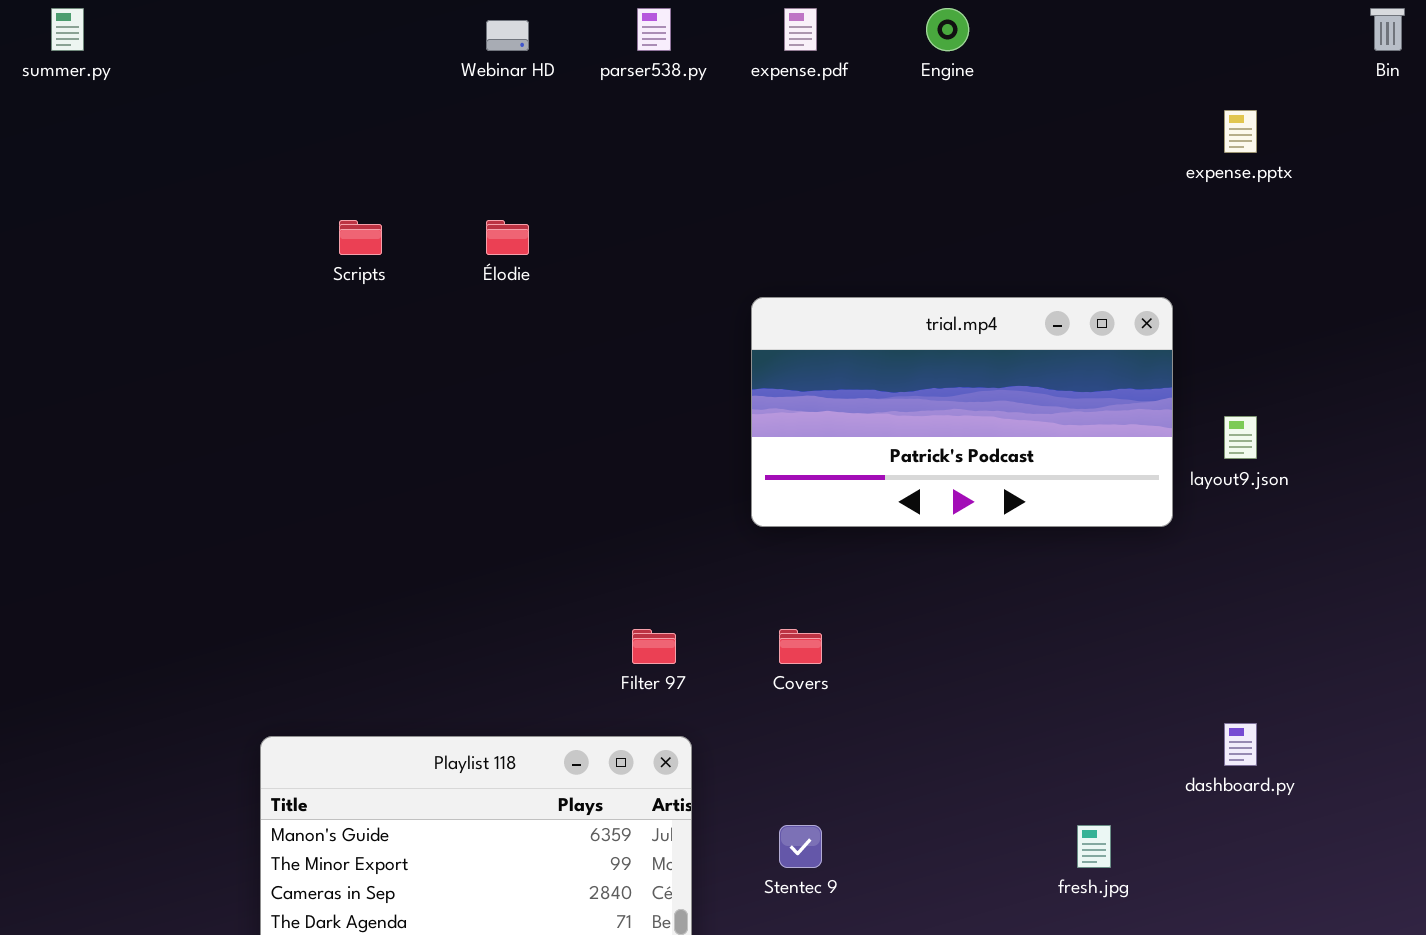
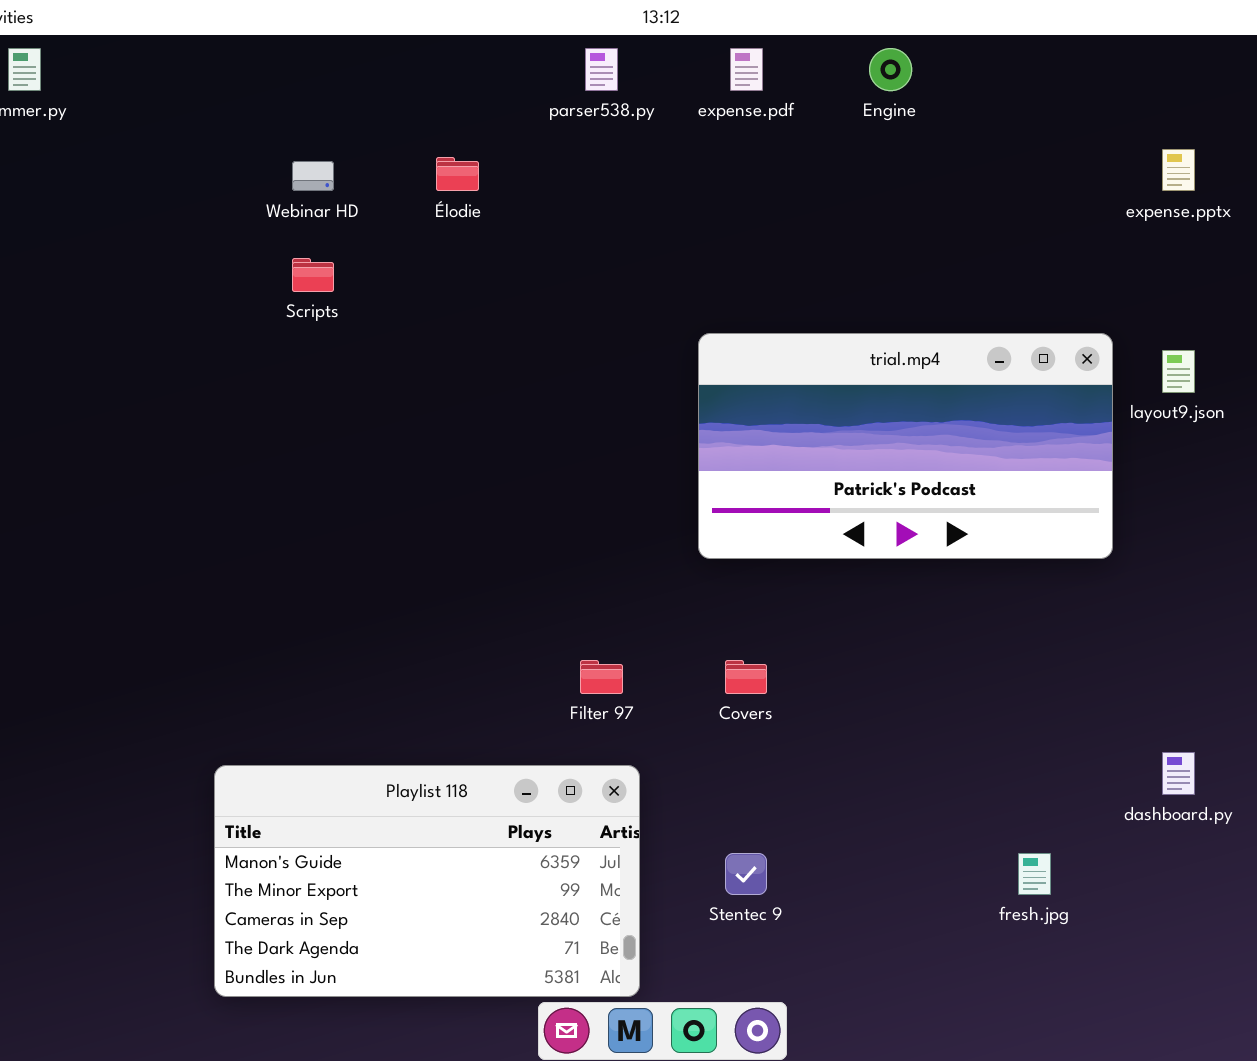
Webinar HD: [486,20,529,51] -> [292,161,334,191], moved
Élodie: [486,220,529,255] -> [436,157,479,191], moved
layout9.json: [1224,416,1257,459] -> [1162,350,1195,393], moved

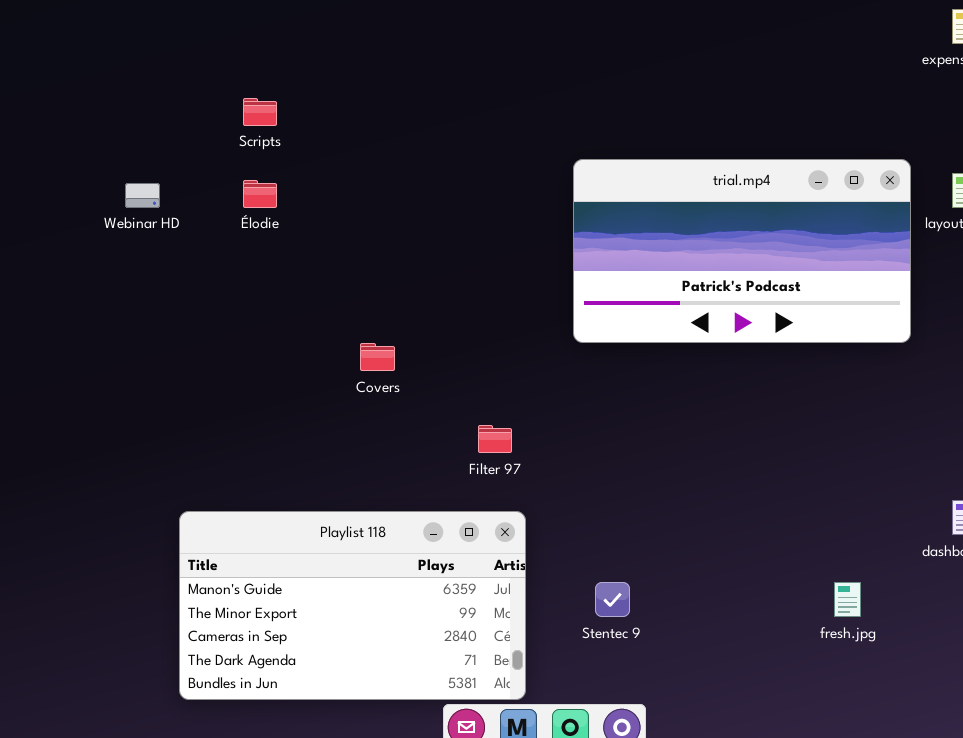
Élodie: [436,157,479,191] -> [243,180,277,208], moved
Webinar HD: [292,161,334,191] -> [125,183,160,208], moved
Covers: [725,660,767,694] -> [360,343,395,371], moved

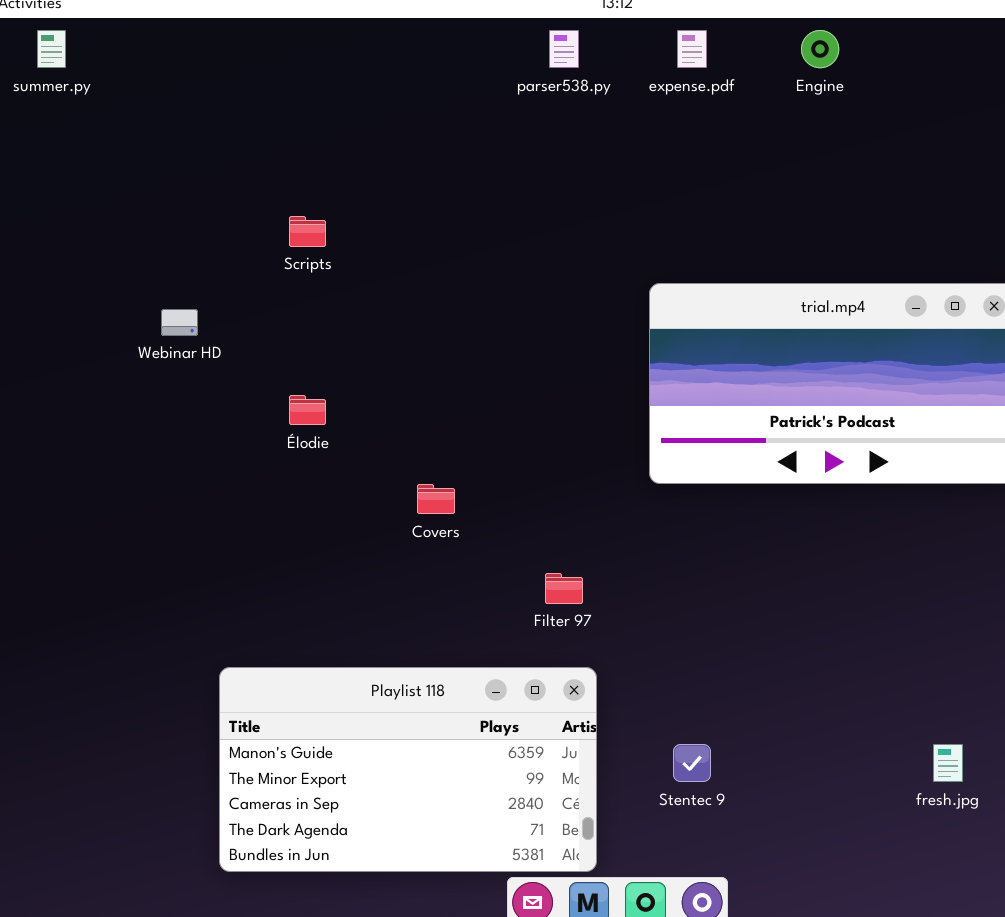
Élodie: [243,180,277,208] -> [289,395,326,425], moved

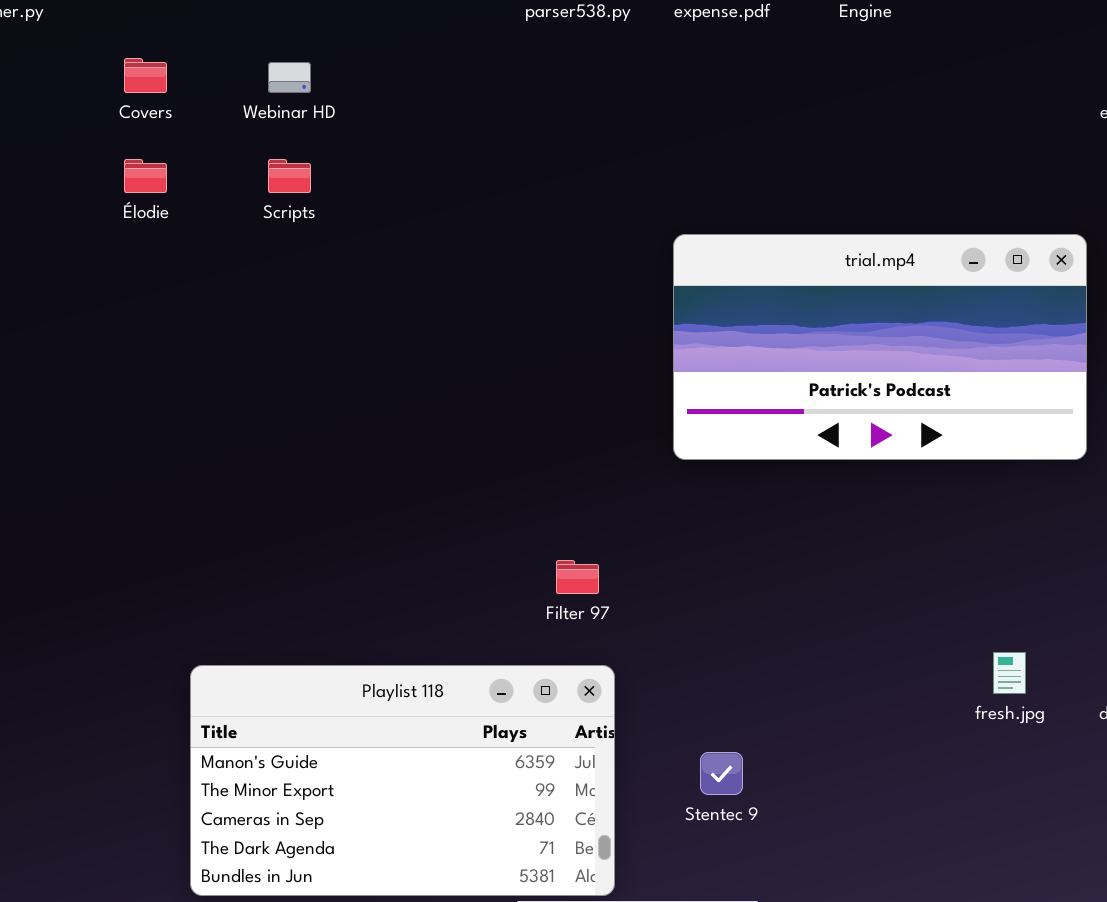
Webinar HD: [161,309,198,336] -> [268,62,311,93], moved
Élodie: [289,395,326,425] -> [124,159,167,193], moved
Covers: [417,484,455,514] -> [124,58,167,93], moved
fresh.jpg: [933,744,963,782] -> [993,652,1026,694], moved

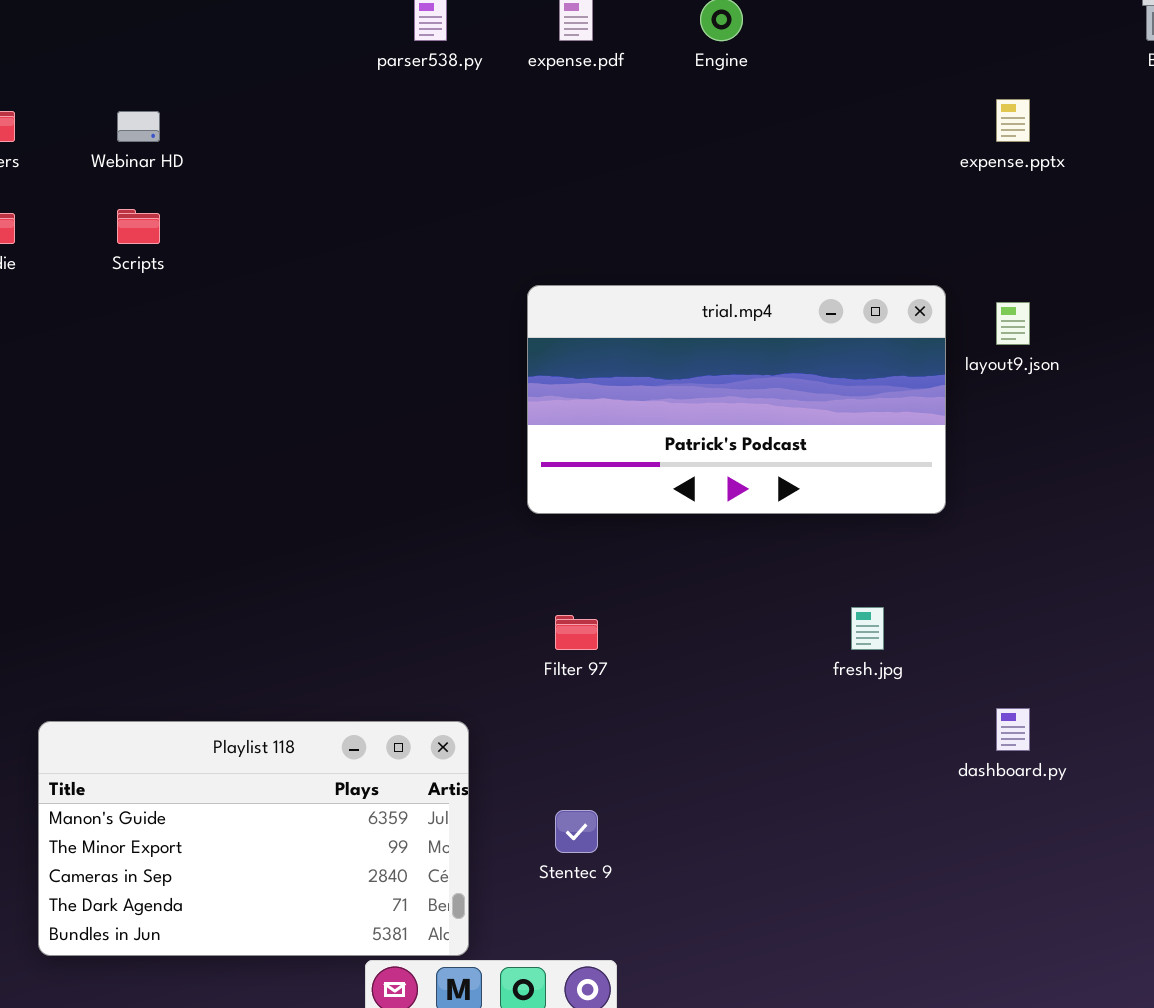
Filter 97: [556,560,599,594] -> [555,615,598,650], moved
fresh.jpg: [993,652,1026,694] -> [851,607,884,650], moved

